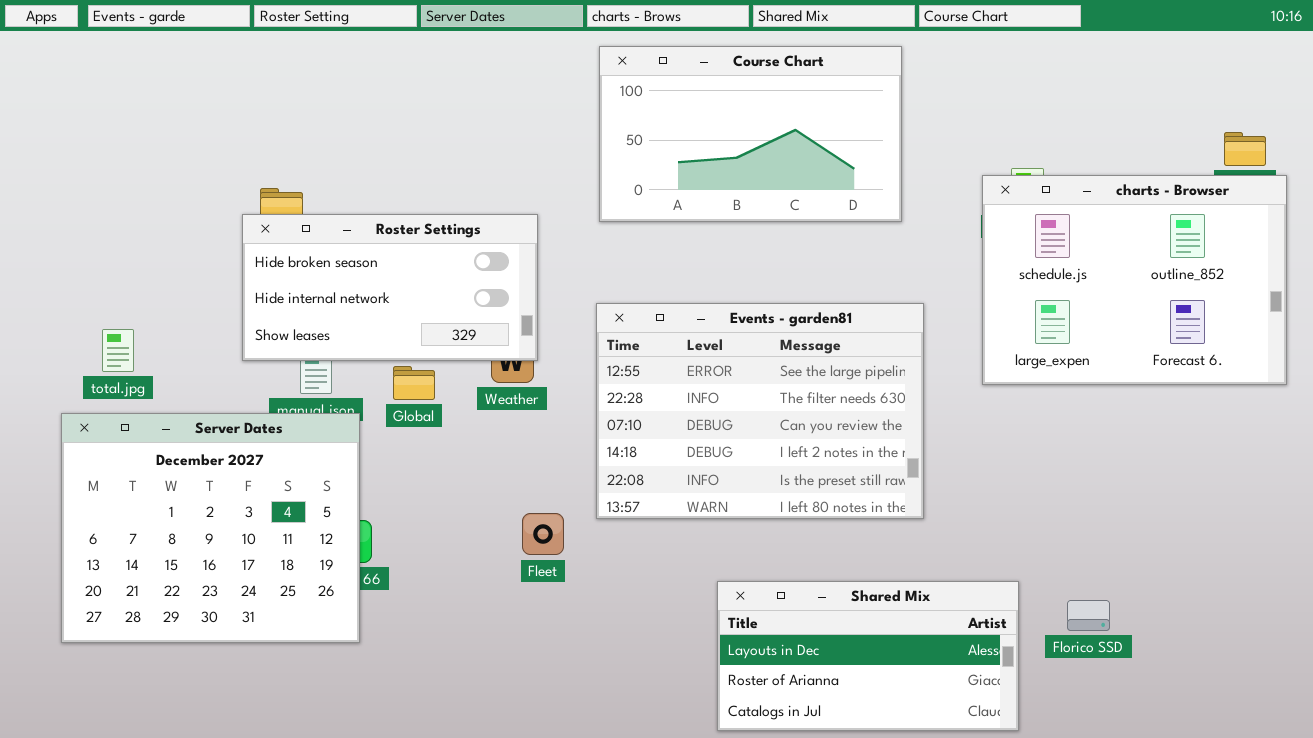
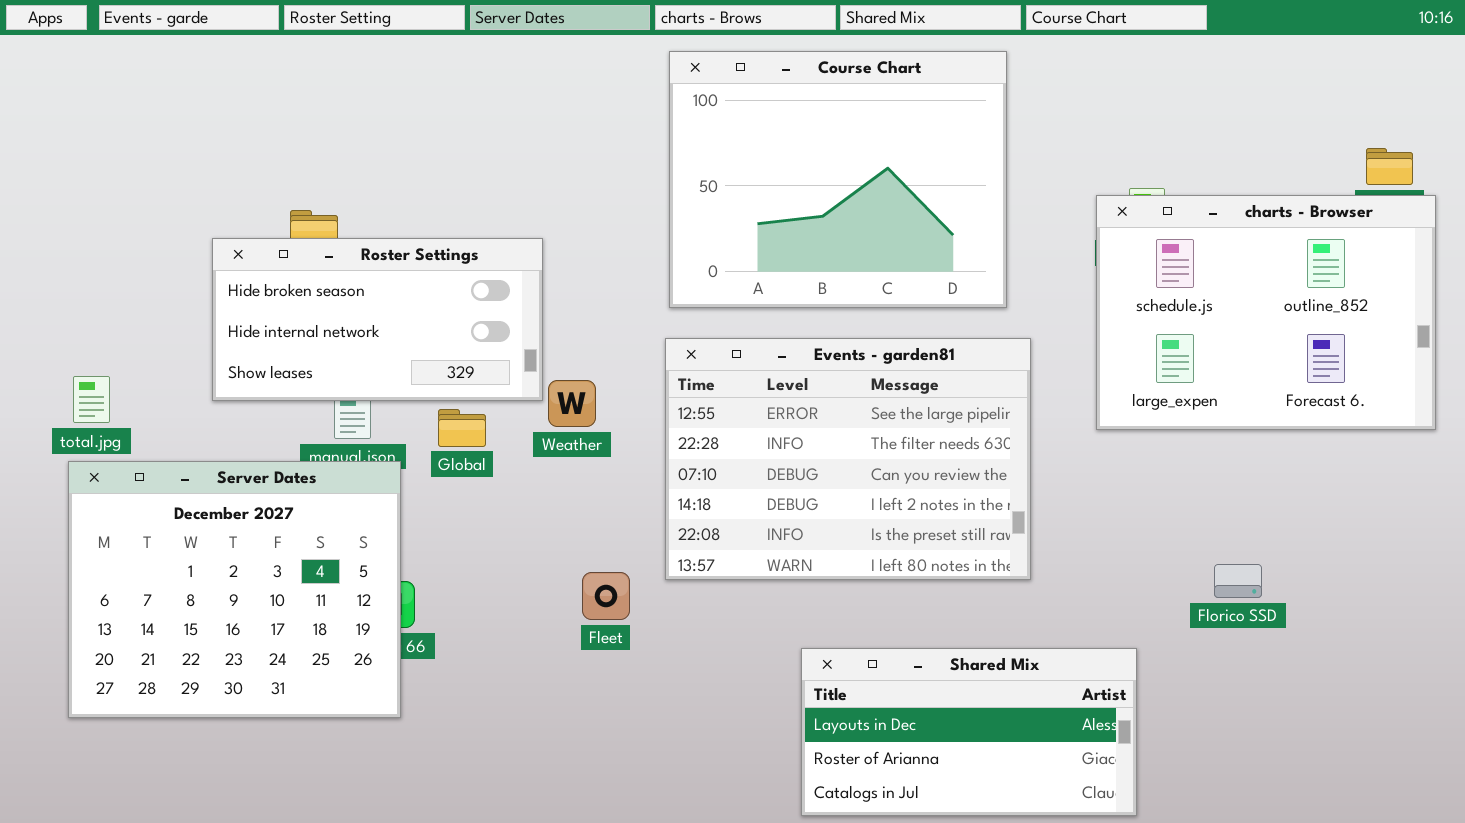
Course Chart: [599,46,902,222] -> [669,51,1007,308], resized
Roster Settings: [242,214,538,361] -> [212,238,543,401], moved
total.jpg: [102,329,134,372] -> [73,376,110,423], moved
Florico SSD: [1067,600,1110,631] -> [1214,564,1262,598], moved

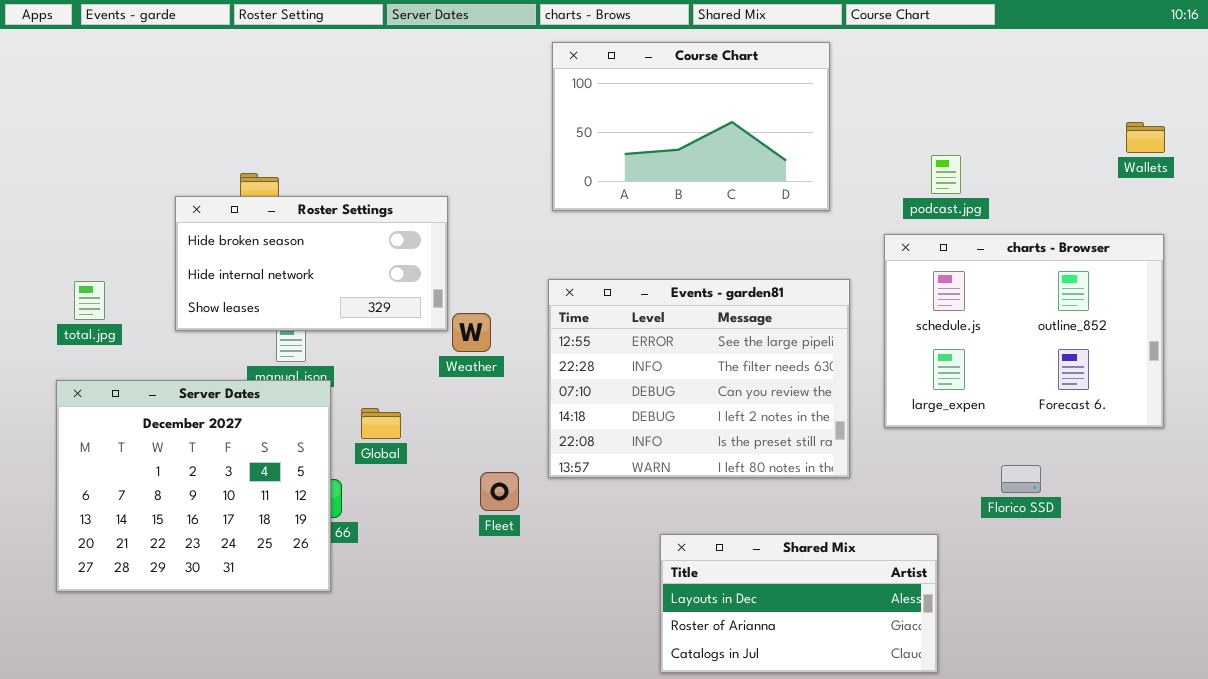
Course Chart: [669,51,1007,308] -> [552,42,830,211], resized
charts - Browser: [1096,195,1436,430] -> [884,234,1164,428], moved
total.jpg: [73,376,110,423] -> [74,281,105,320], moved
Global: [438,409,486,447] -> [361,408,401,439], moved

